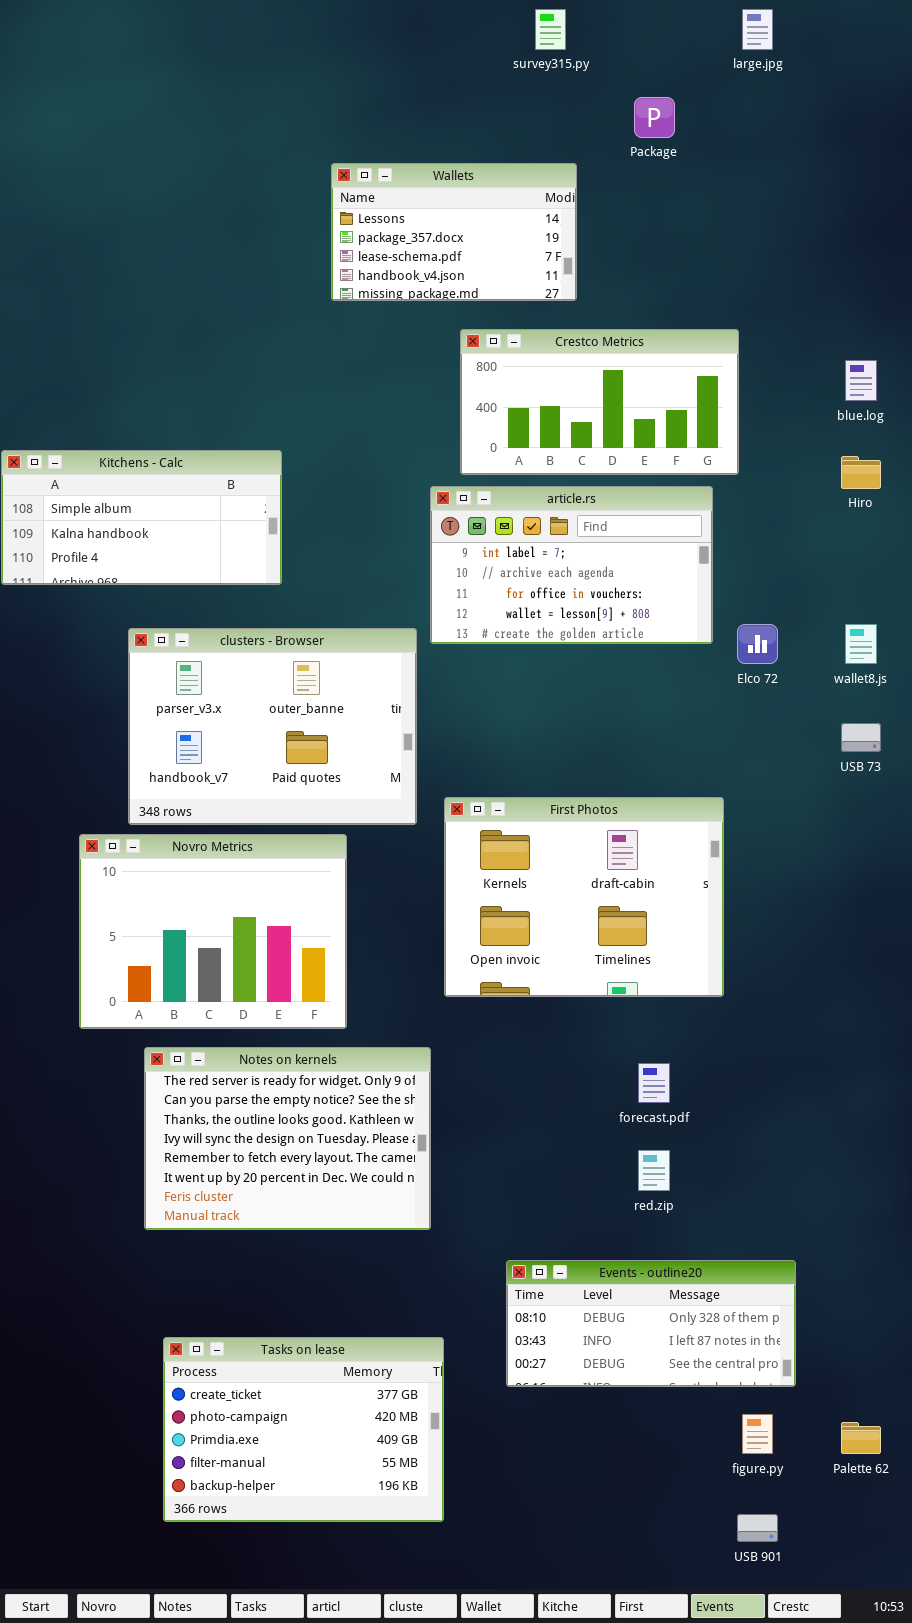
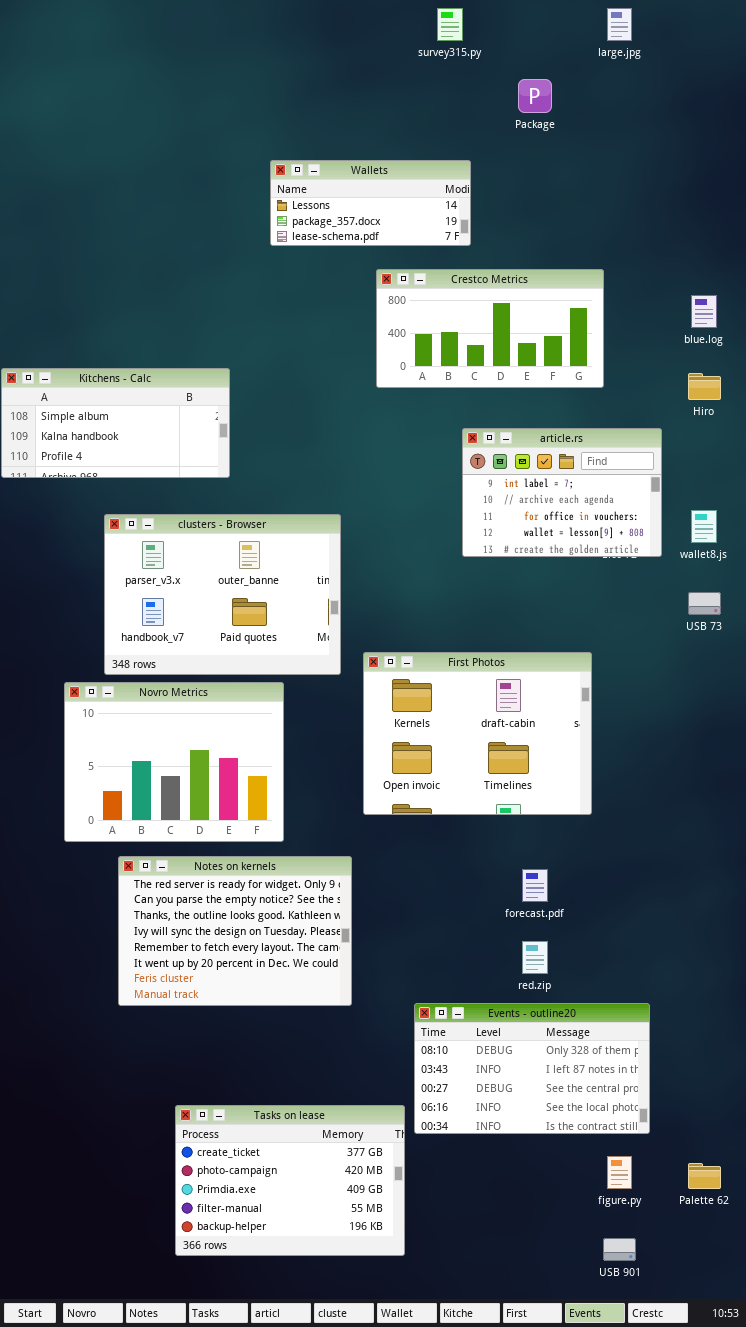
Wallets: [331,163,577,301] -> [270,160,471,246], resized
article.rs: [430,486,713,644] -> [462,428,662,557], moved, resized
Events - outline20: [506,1260,796,1387] -> [414,1003,650,1134], resized
Tasks on lease: [163,1337,444,1522] -> [175,1105,405,1256], moved

